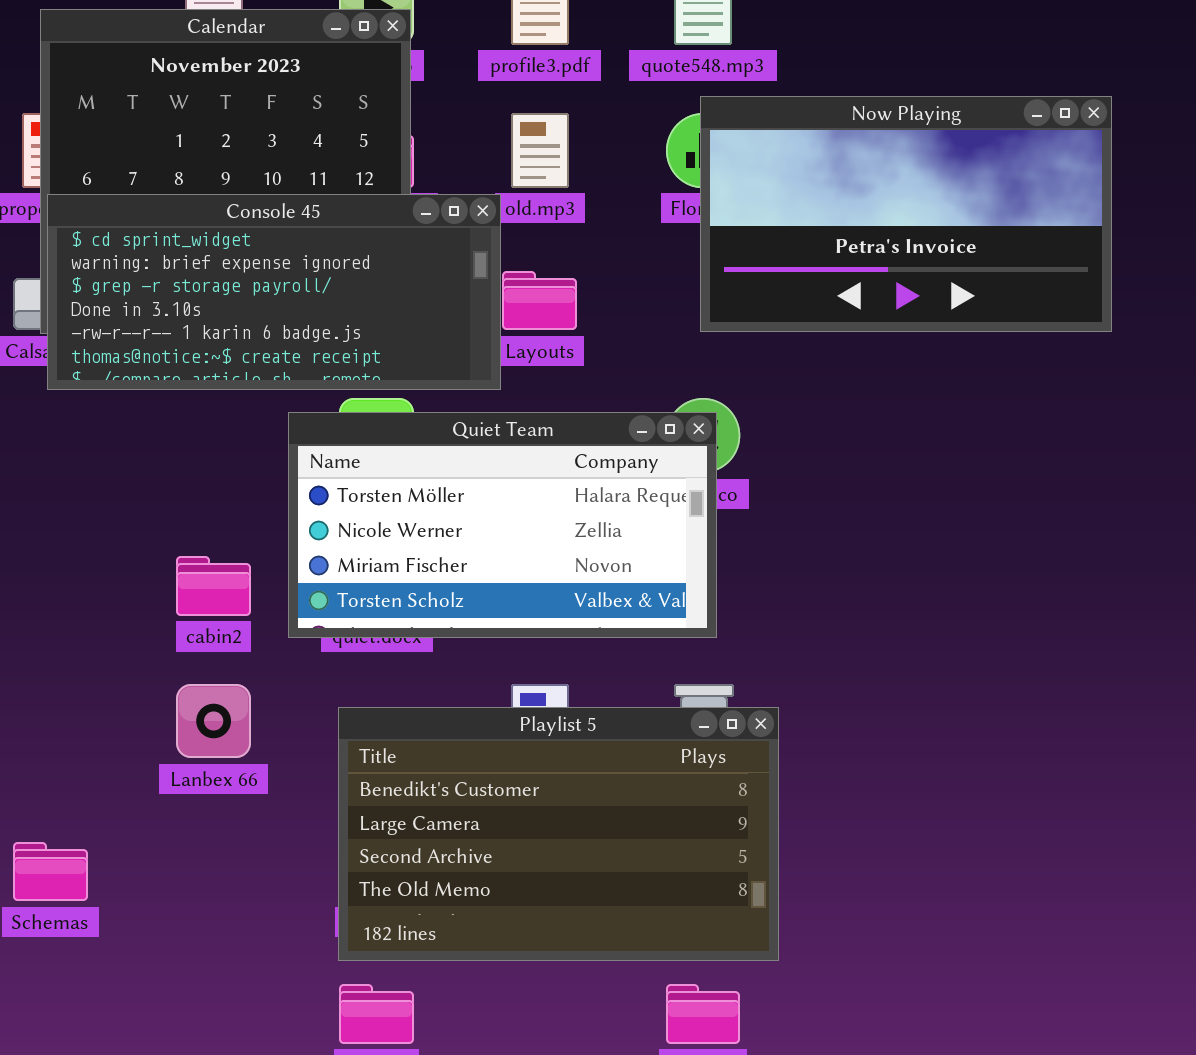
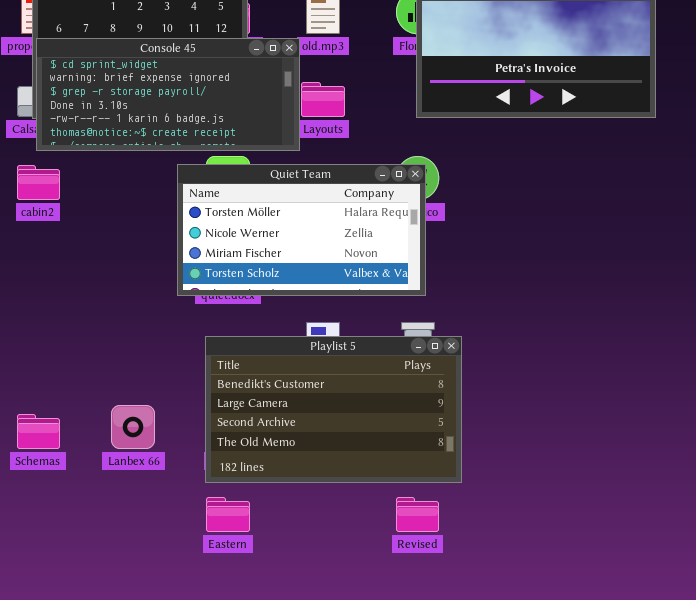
cabin2: [176,556,251,616] -> [17,165,60,200], moved
Lanbex 66: [176,684,251,758] -> [111,405,155,449], moved

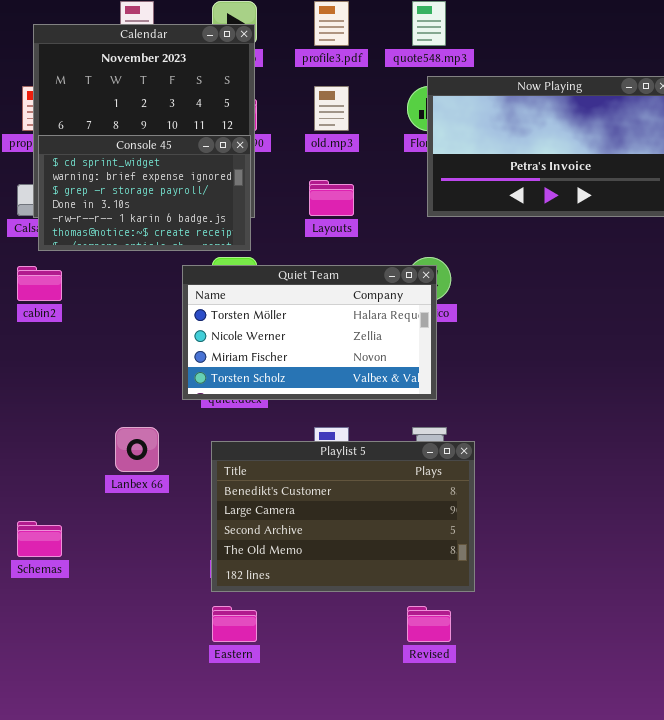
Console 45: [36,38,300,151] -> [38,135,251,251], resized
Lanbex 66: [111,405,155,449] -> [115,427,159,472], moved

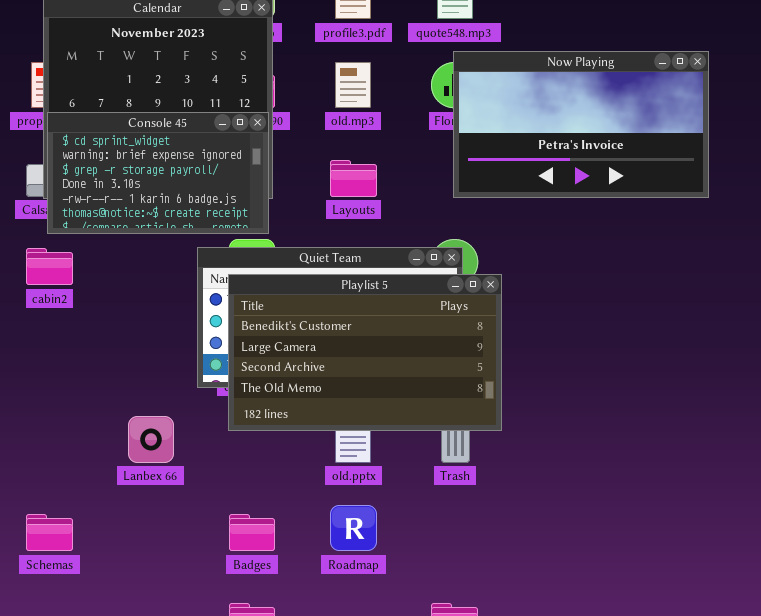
Playlist 5: [211,441,475,592] -> [228,274,502,431], moved

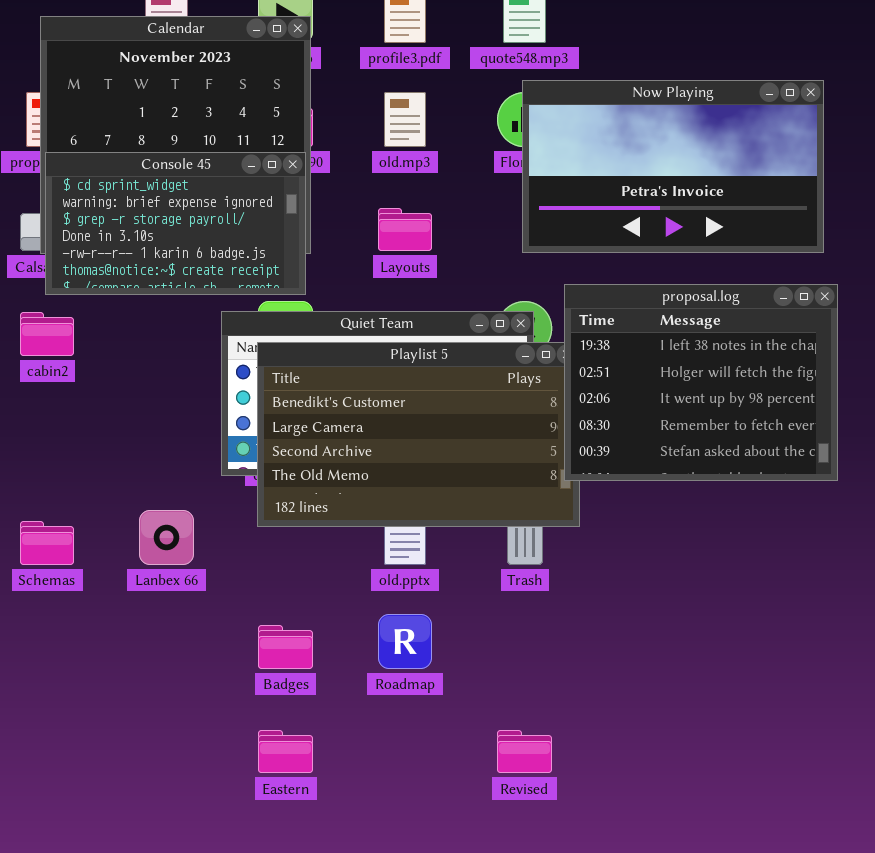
proposal.log: none -> [564,284,838,481], opened
Schemas: [26,514,73,551] -> [20,521,74,565], moved

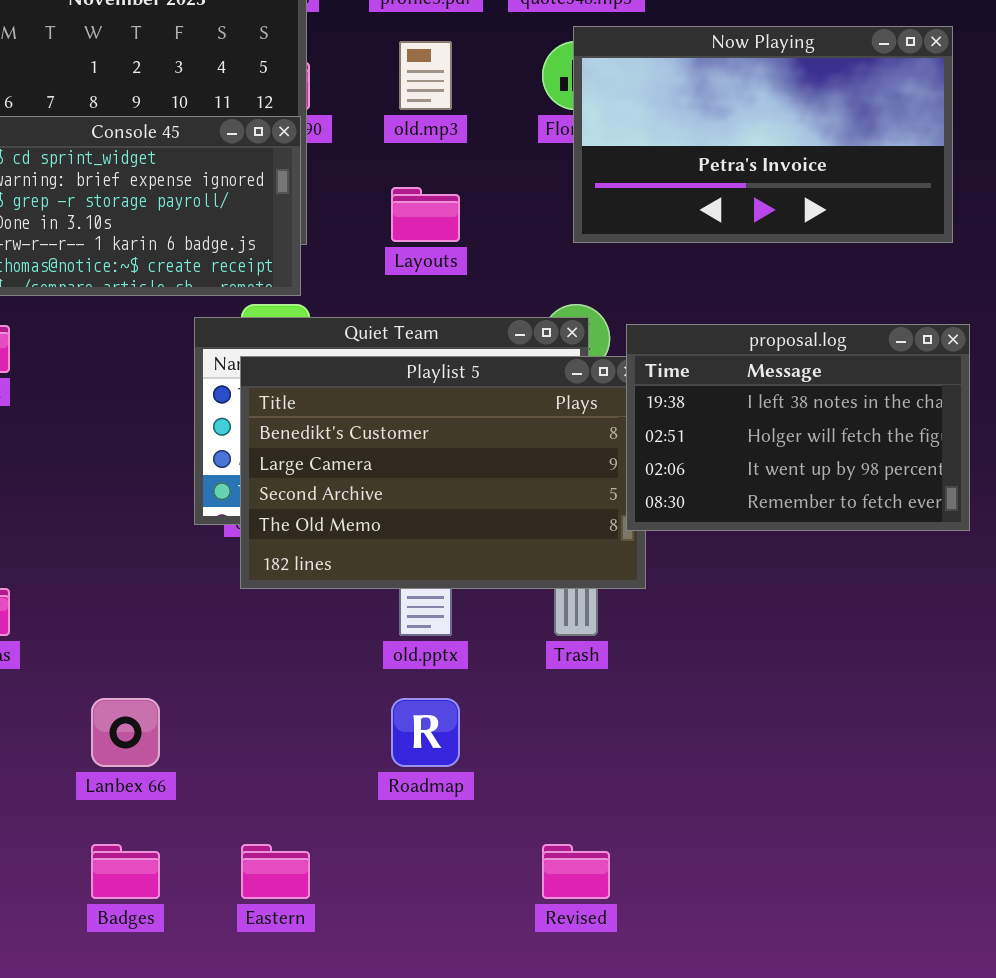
proposal.log: [564,284,838,481] -> [626,324,970,531], resized
Lanbex 66: [139,510,194,565] -> [91,698,160,767], moved
Badges: [258,625,313,669] -> [91,844,160,899], moved

